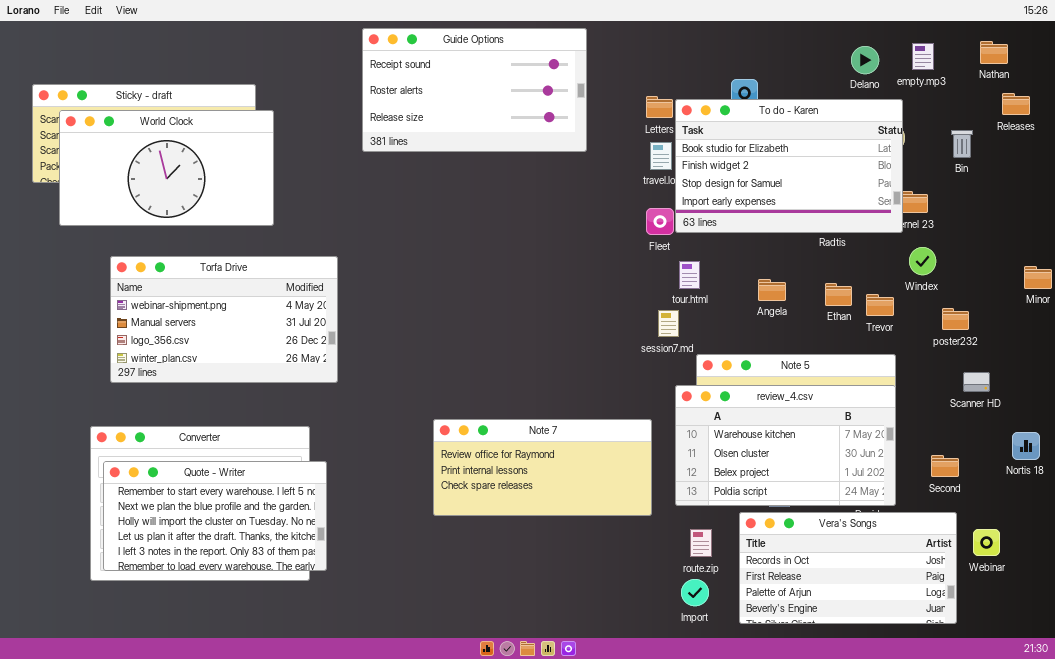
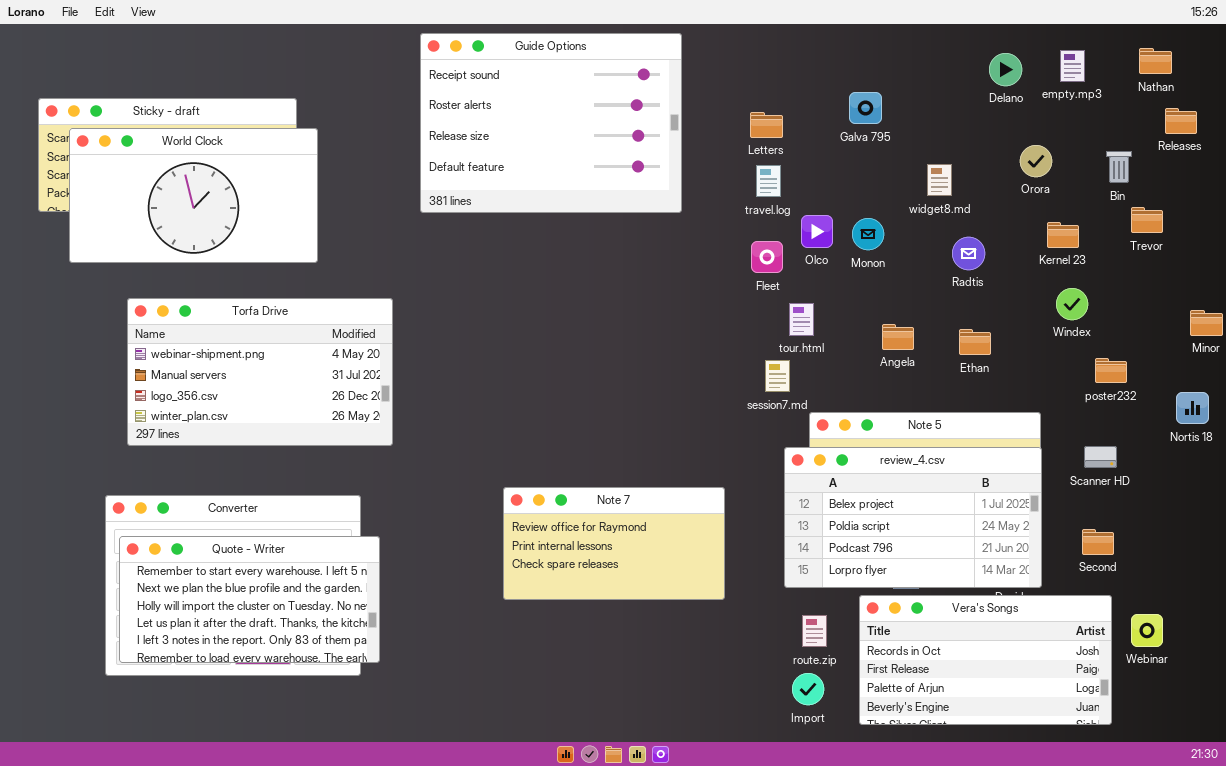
Guide Options: [362,28,587,152] -> [420,33,682,213], resized
To do - Karen: [675,99,903,233] -> none, closed
Trevor: [866,294,894,316] -> [1131,207,1163,233], moved
Scanner HD: [963,372,990,392] -> [1084,446,1117,468], moved
review_4.csv: [675,385,896,506] -> [784,447,1042,588], scrolled down 2 rows
Note 7: [433,419,652,516] -> [503,487,725,600], resized
Nortis 18: [1012,432,1040,460] -> [1176,392,1209,424], moved

